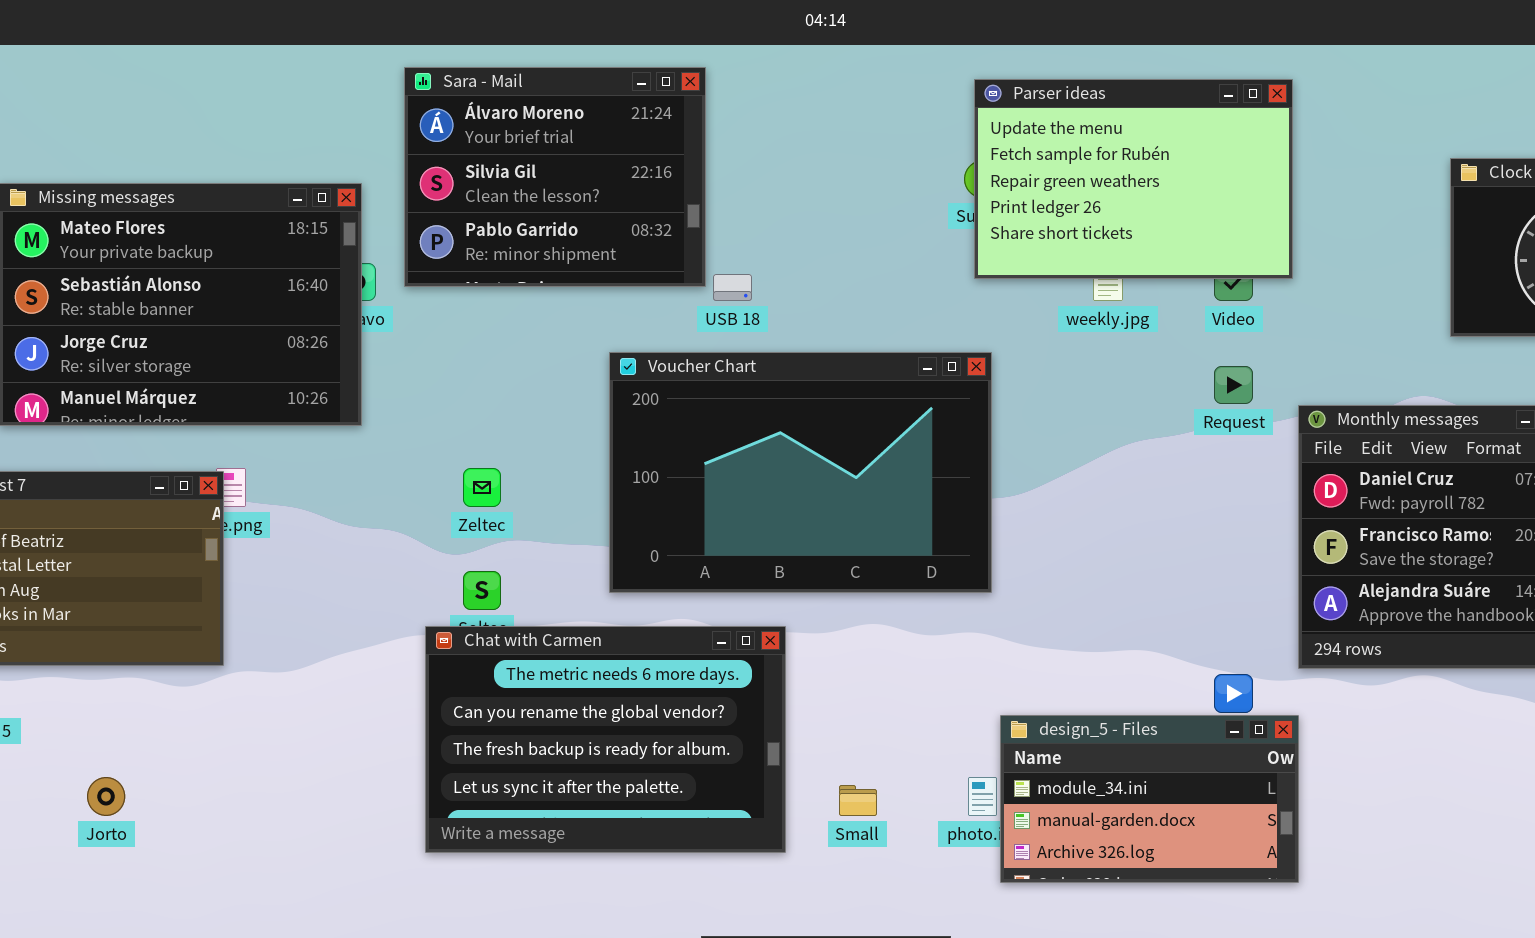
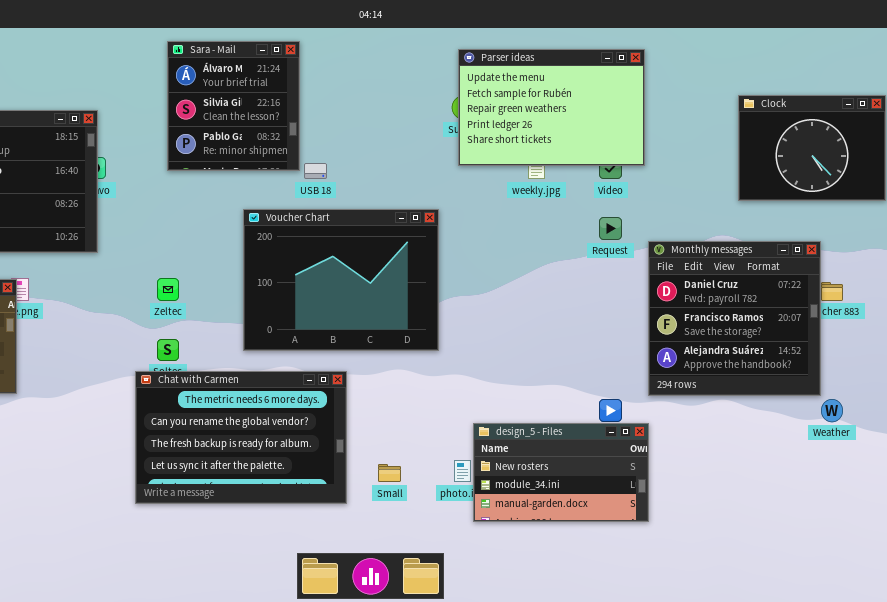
Sara - Mail: [404,67,706,287] -> [167,41,300,171], resized
Voucher Chart: [609,352,992,593] -> [243,209,439,351], resized
design_5 - Files: [1000,715,1299,883] -> [473,423,649,522], scrolled up 1 row

